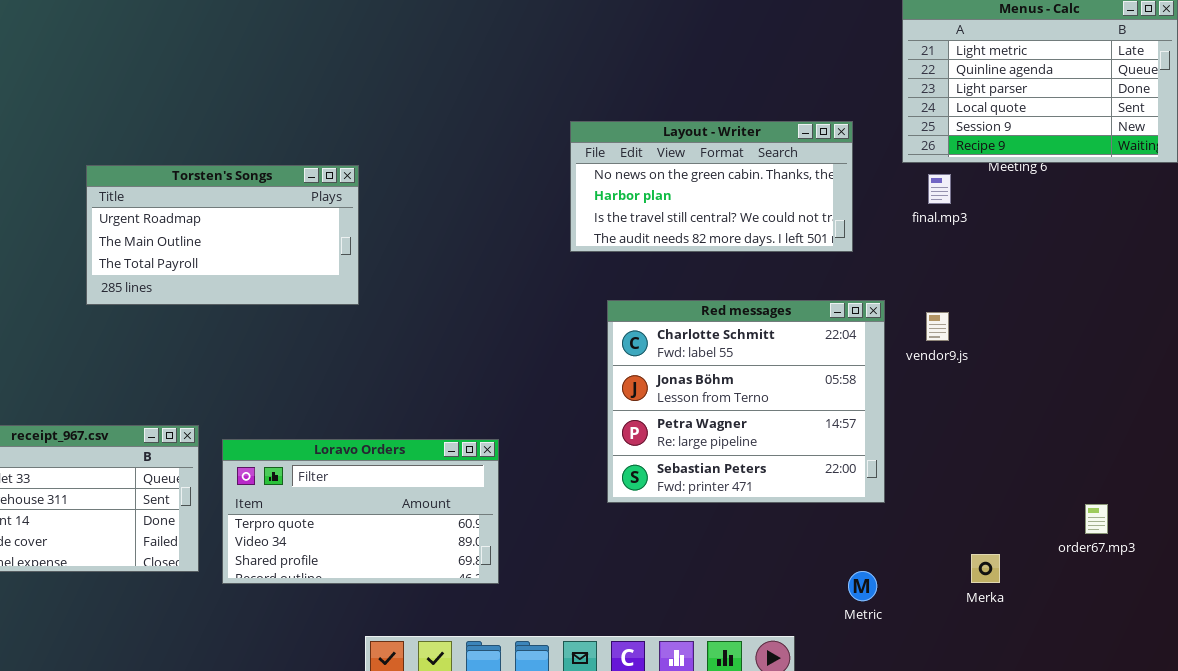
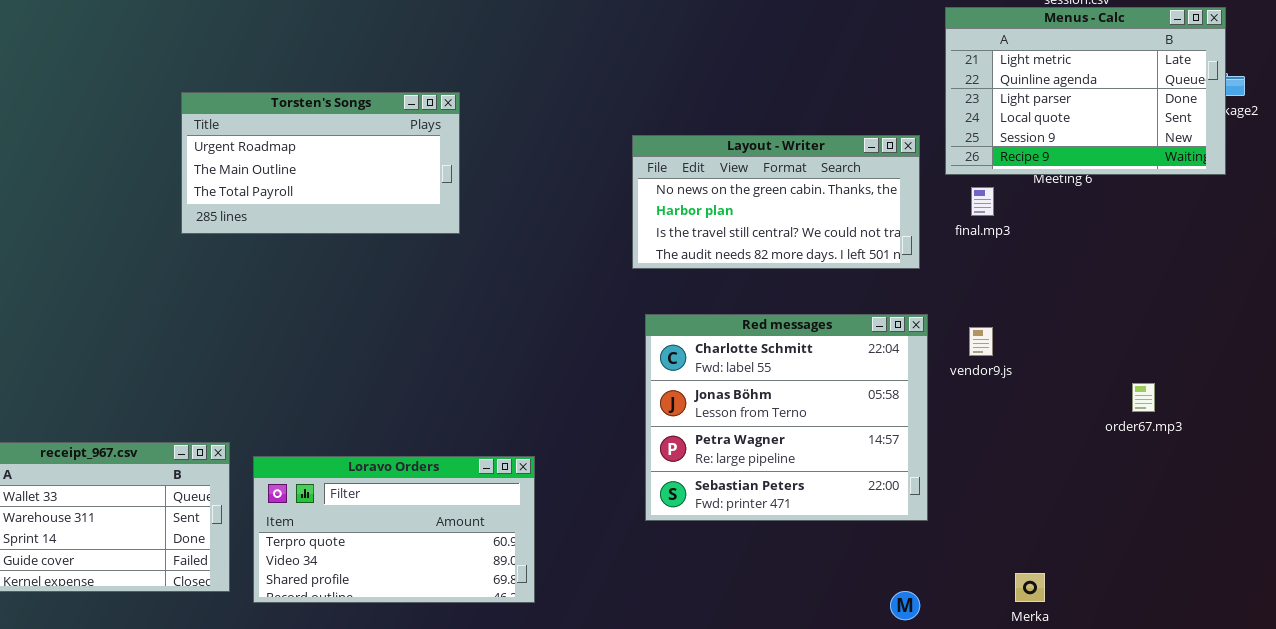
Layout - Writer: [570,121,853,252] -> [632,135,920,269], moved
Torsten's Songs: [86,165,359,305] -> [181,92,460,234], moved
order67.mp3: [1085,504,1108,534] -> [1132,383,1155,412], moved

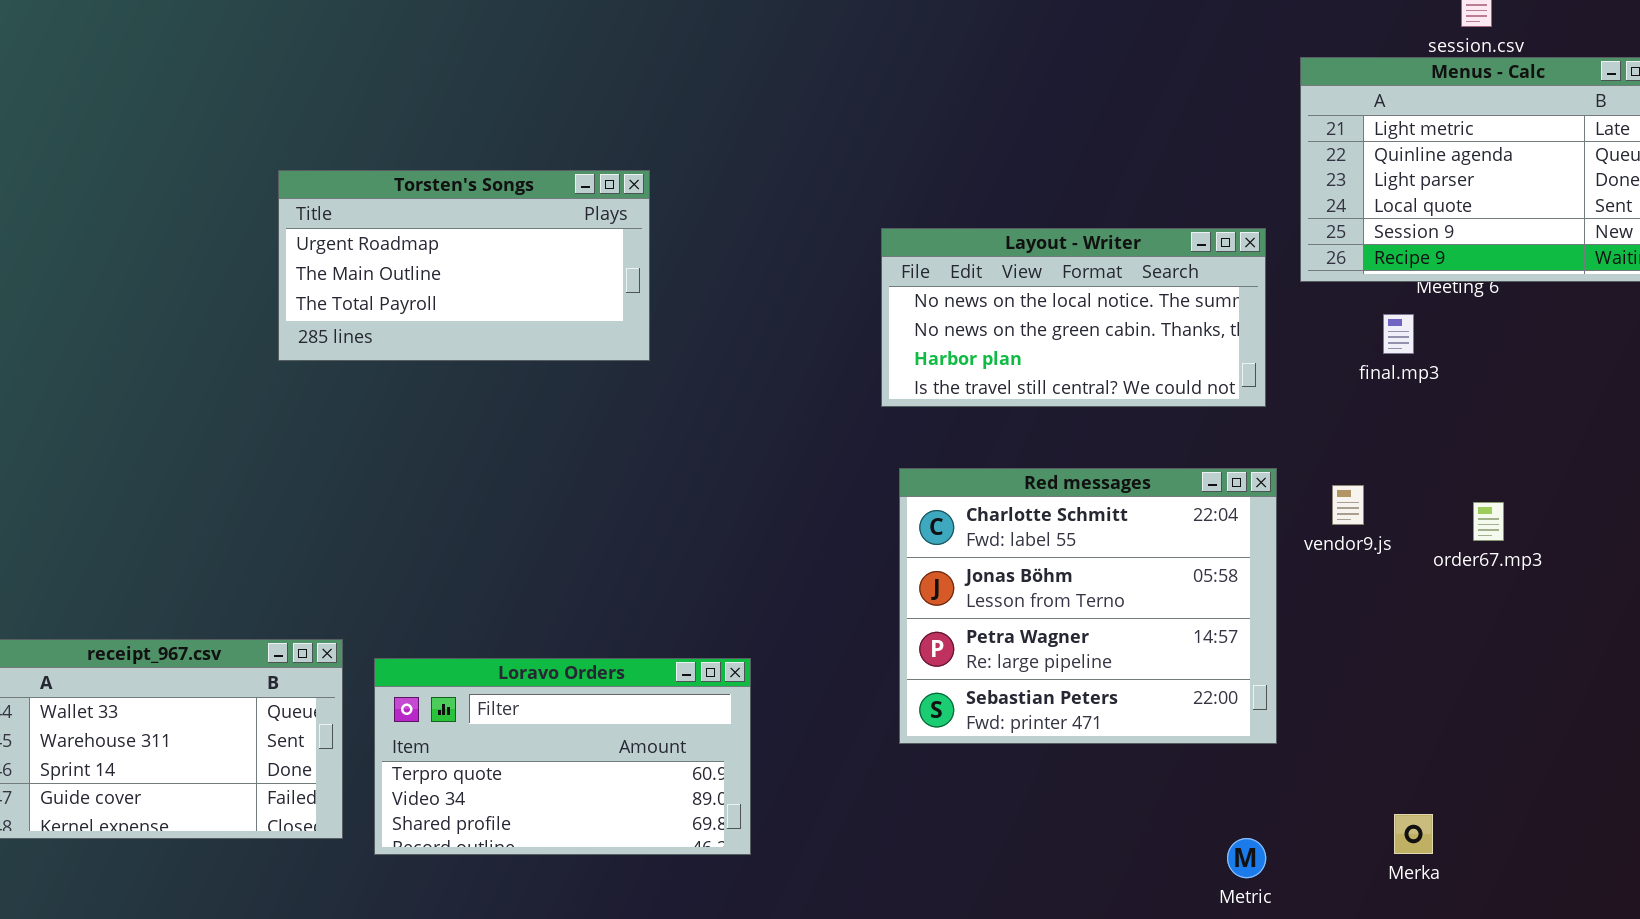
Layout - Writer: [632,135,920,269] -> [881,228,1266,407], scrolled up 1 row
final.mp3: [971,187,994,216] -> [1383,314,1414,354], moved
order67.mp3: [1132,383,1155,412] -> [1473,502,1504,541], moved

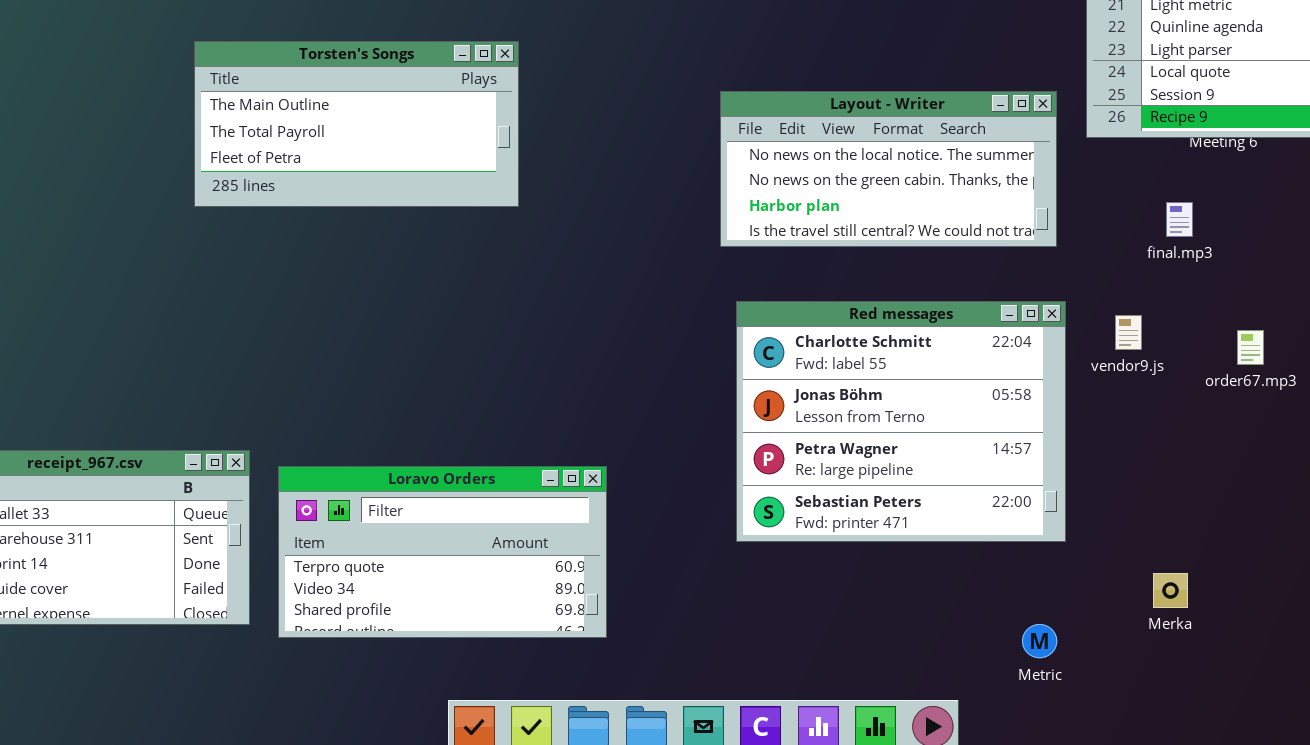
Torsten's Songs: [278,170,650,361] -> [194,41,519,207], scrolled down 1 row
final.mp3: [1383,314,1414,354] -> [1166,202,1193,237], moved
Merka: [1394,814,1433,854] -> [1153,573,1188,608], moved

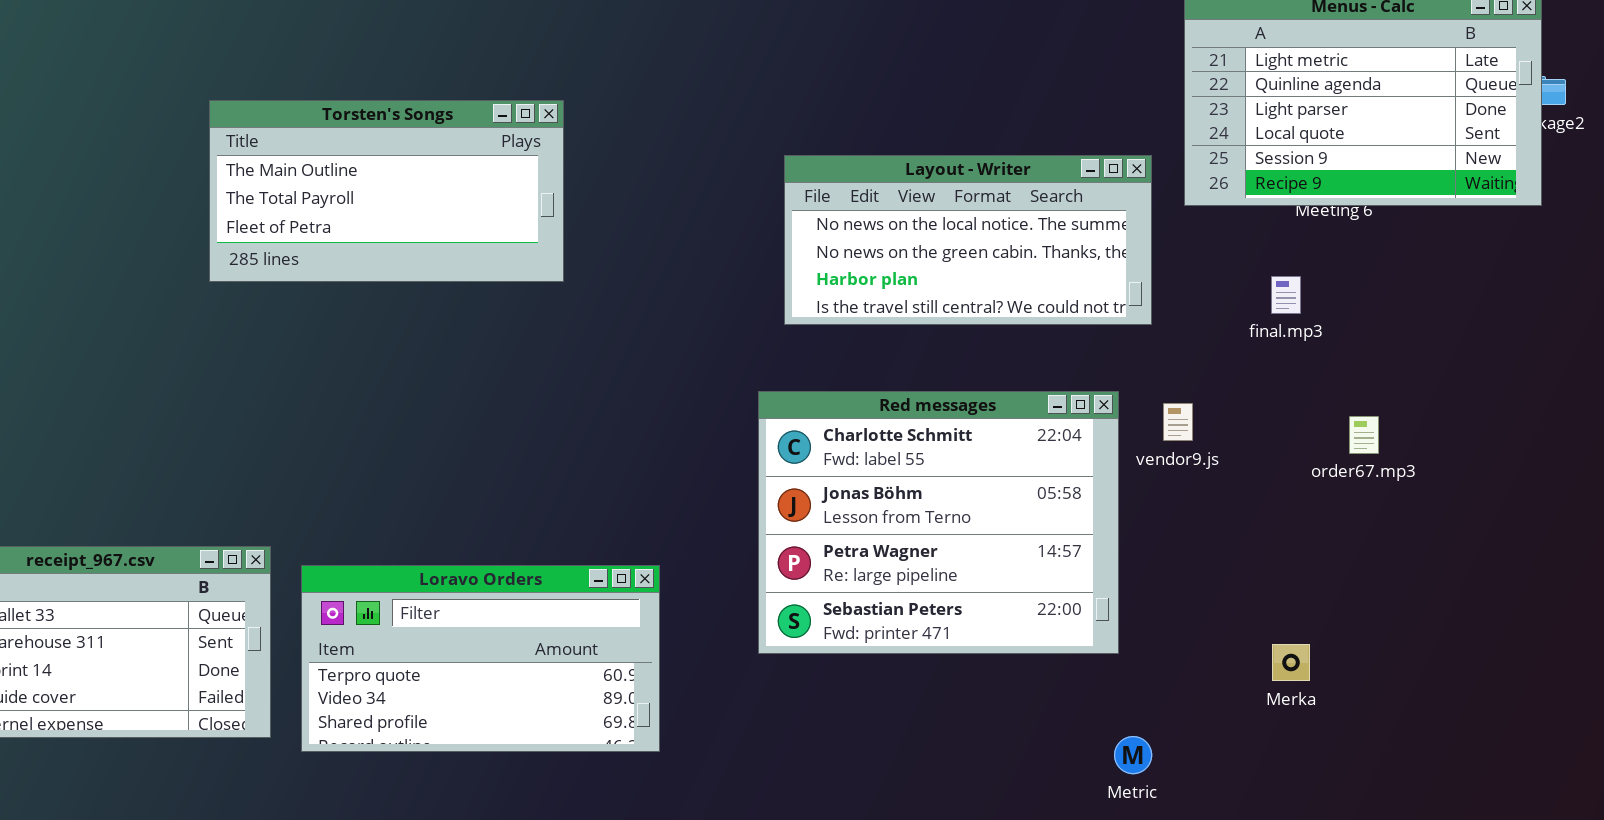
Red messages: [736,301,1066,542] -> [758,391,1119,654], moved
vendor9.js: [1115,315,1142,350] -> [1163,403,1193,441], moved
Merka: [1153,573,1188,608] -> [1272,644,1310,681], moved

